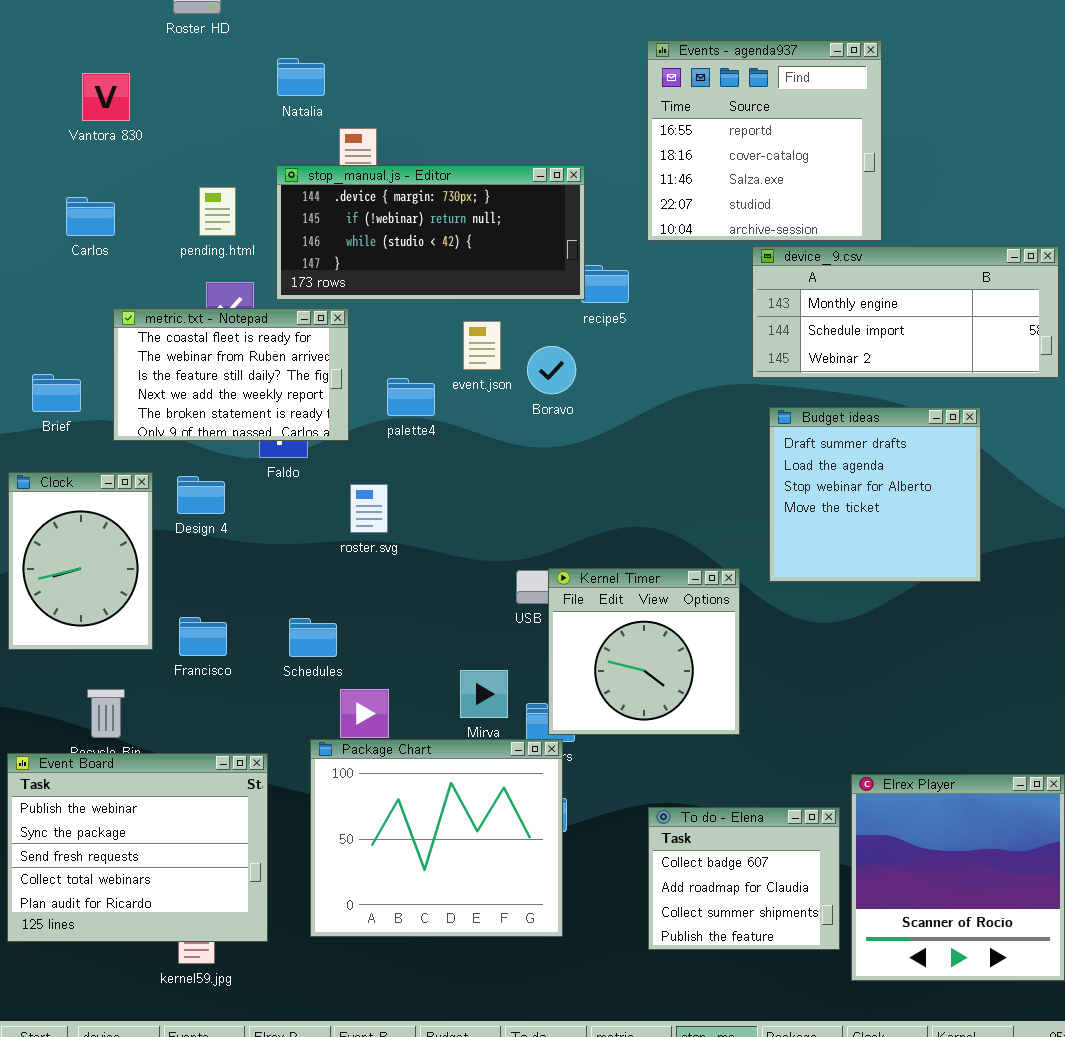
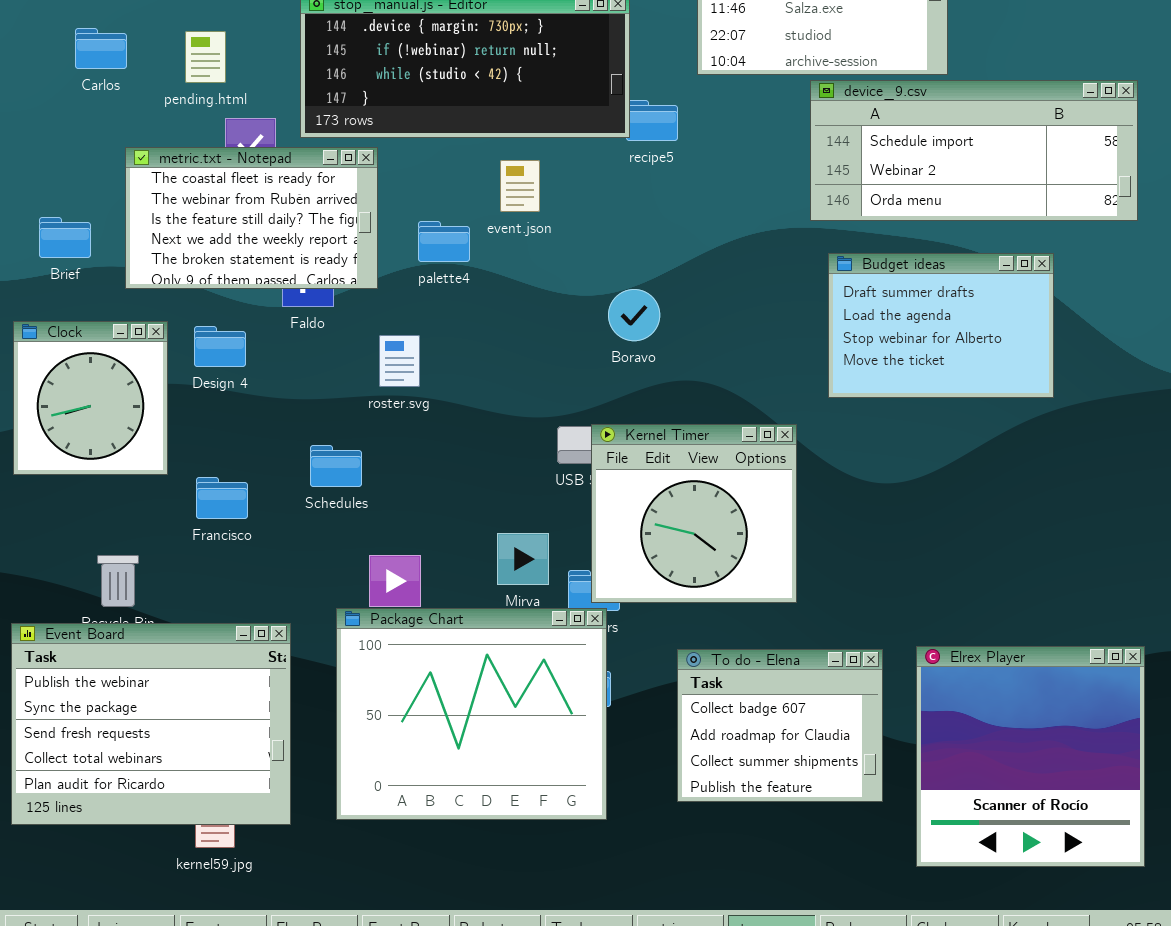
pending.html: [199,187,236,236] -> [185,31,226,83], moved
device_9.csv: [752,246,1059,378] -> [810,80,1138,221], scrolled down 1 row
Boravo: [527,346,576,394] -> [608,289,660,341], moved
Budget ideas: [769,407,981,582] -> [828,253,1054,398], resized
Clock: [8,472,153,650] -> [13,321,168,475], resized
Schedules: [289,618,337,657] -> [310,445,362,487], moved
To do - Elena: [648,807,840,950] -> [677,649,883,802], moved

